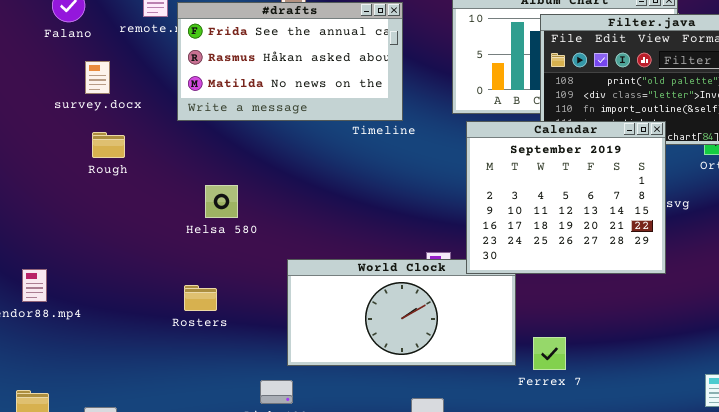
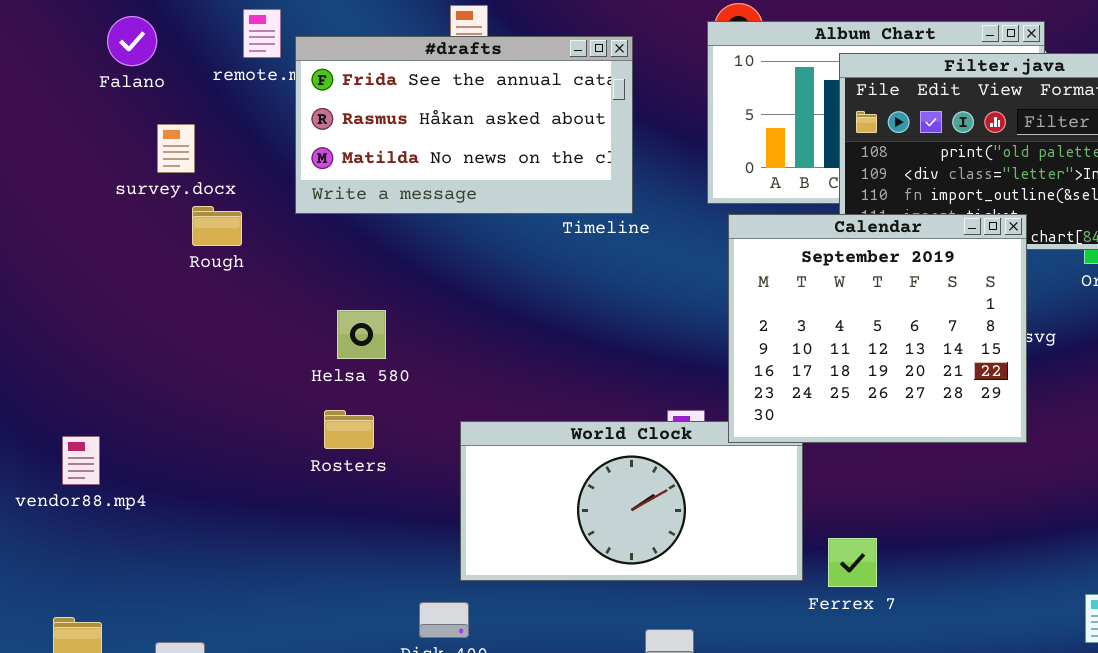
Rough: [92,132,125,158] -> [192,206,242,246], moved
Rosters: [184,285,217,311] -> [324,410,374,449], moved

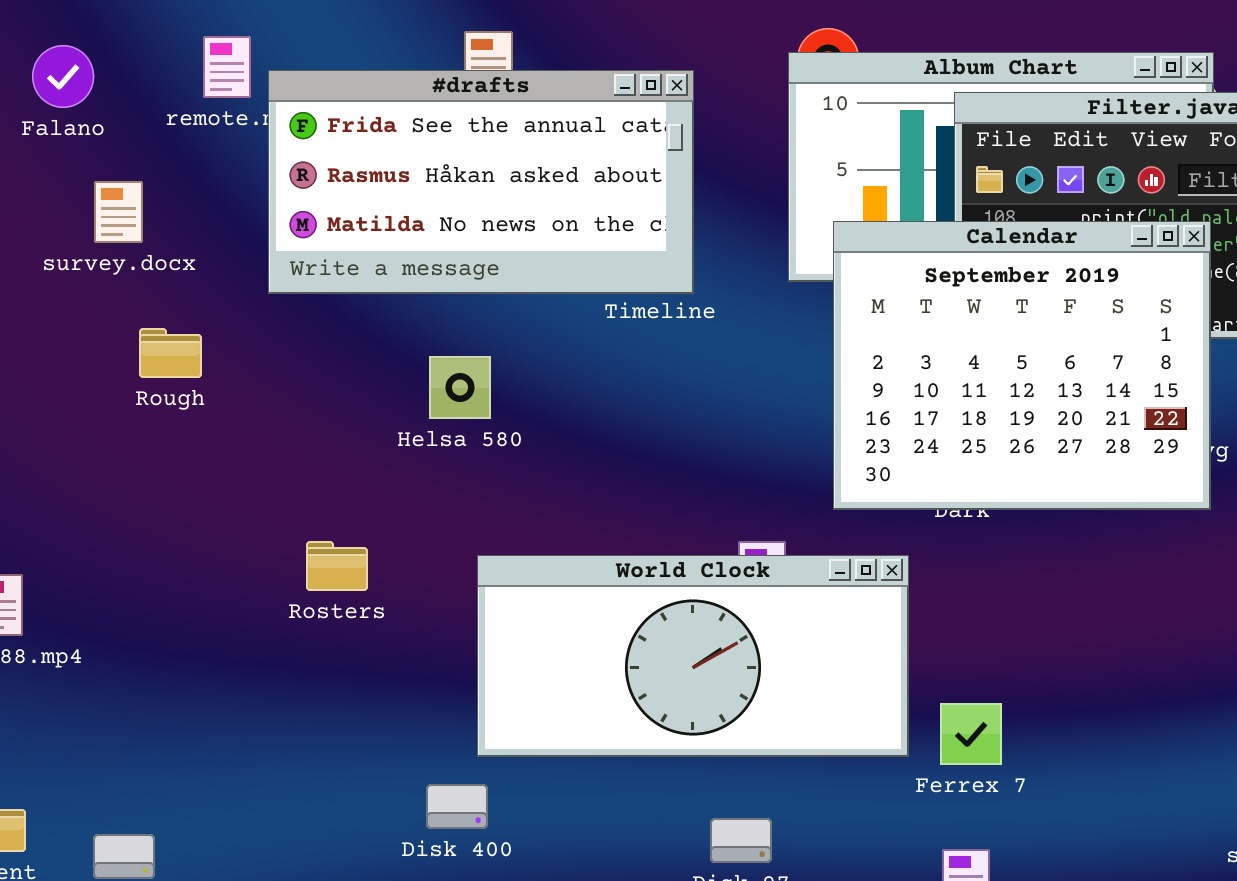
Rough: [192,206,242,246] -> [139,328,202,378], moved
Calendar: [728,214,1027,443] -> [833,221,1211,510], moved
Helsa 580: [337,310,386,359] -> [429,356,491,419], moved

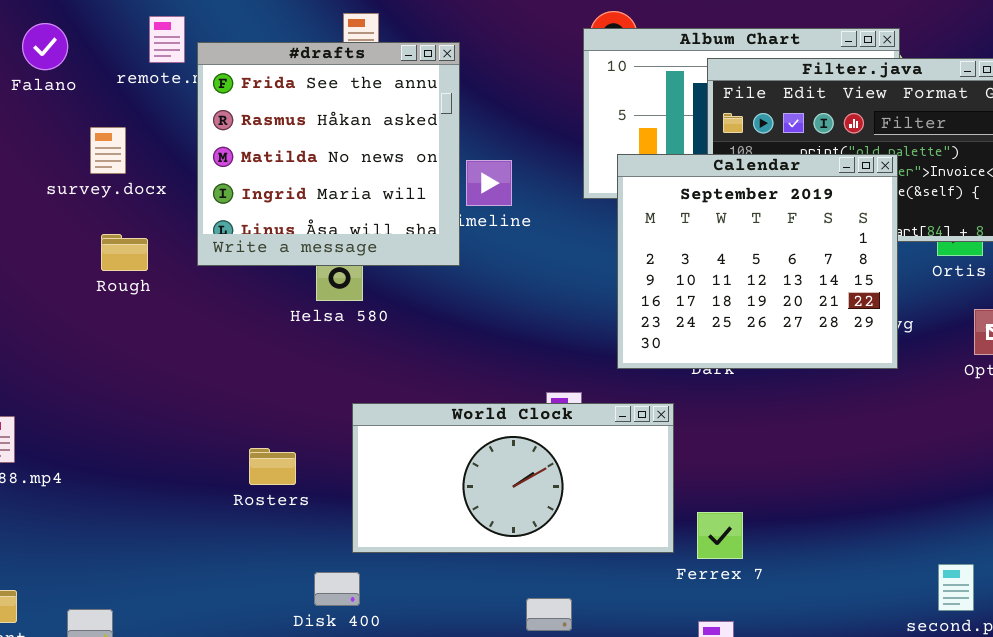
#drafts: [268,70,694,294] -> [197,42,460,266], resized
survey.docx: [94,181,143,243] -> [90,127,126,174], moved
Rosters: [306,541,368,591] -> [249,448,296,485], moved

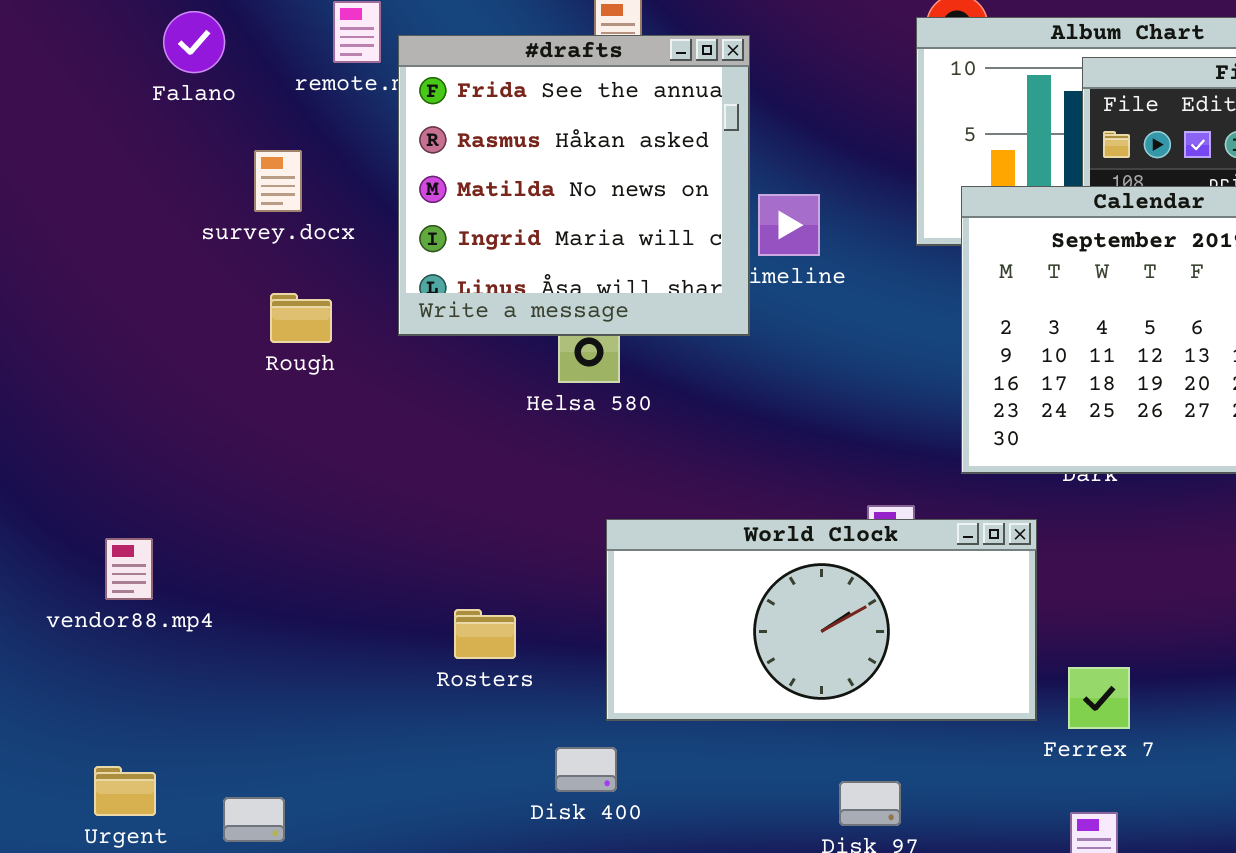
Rosters: [249,448,296,485] -> [454,609,516,659], moved

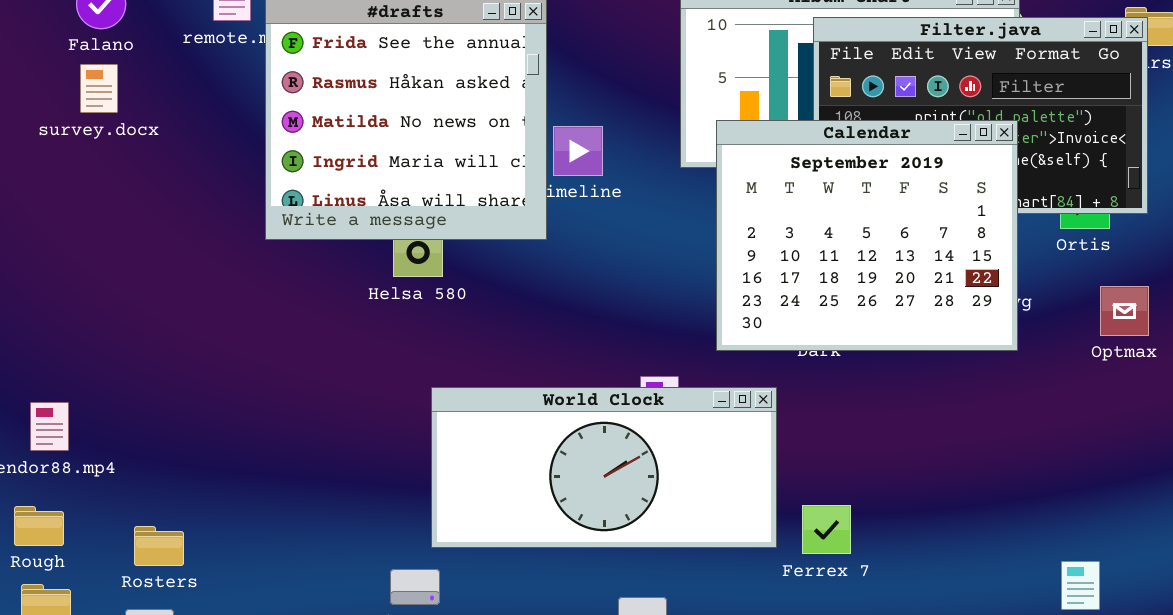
survey.docx: [254,150,302,212] -> [80,64,118,113], moved
Rough: [270,293,332,343] -> [14,506,64,546], moved
Rosters: [454,609,516,659] -> [134,526,184,566], moved

